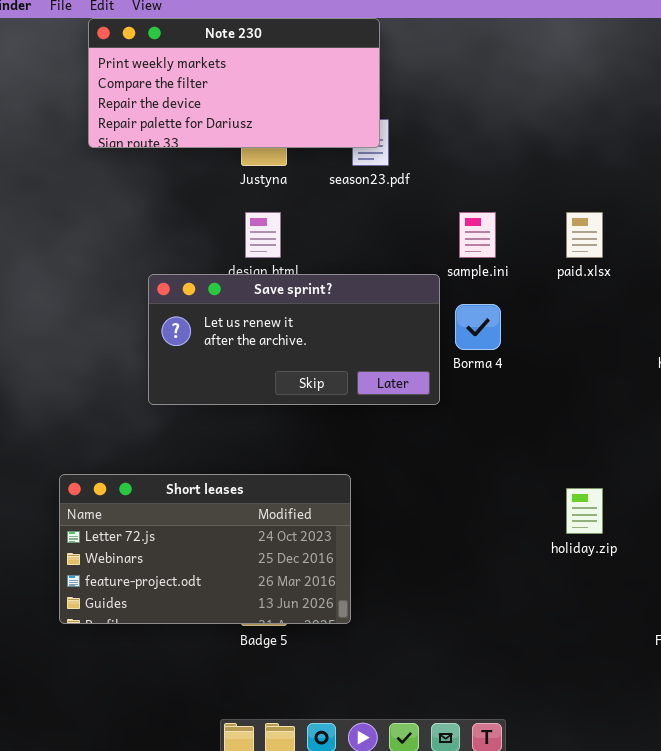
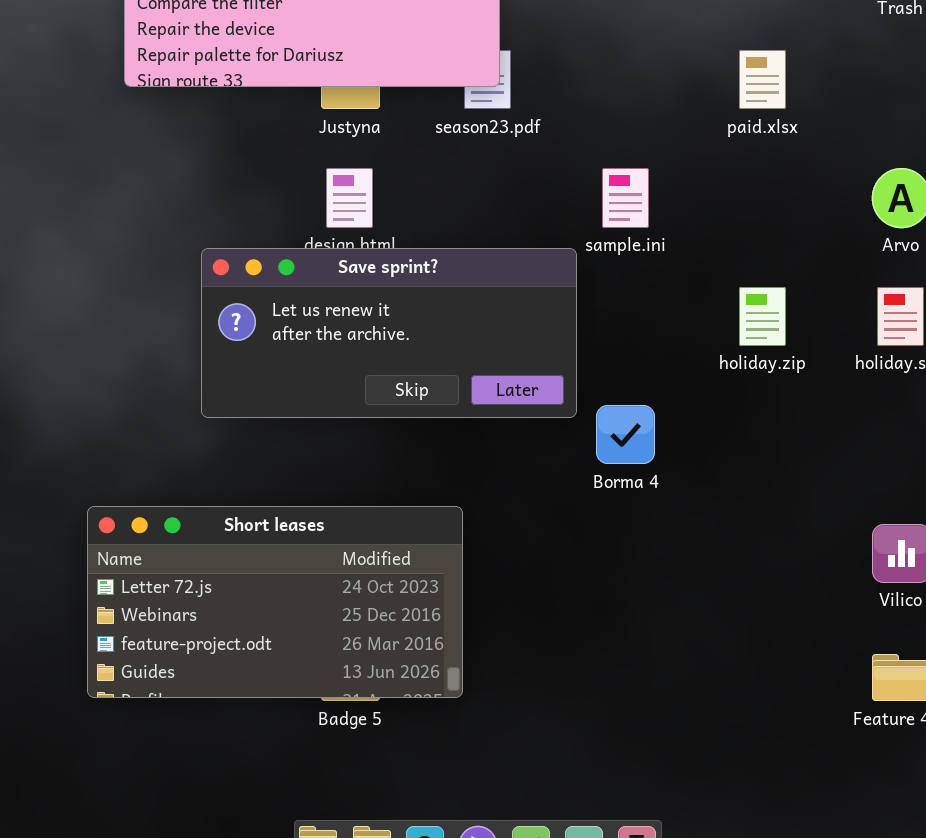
paid.xlsx: [566,212,603,258] -> [739,50,786,109], moved
Borma 4: [455,304,501,350] -> [596,405,655,464], moved
holiday.zip: [566,488,603,534] -> [739,287,786,346], moved

